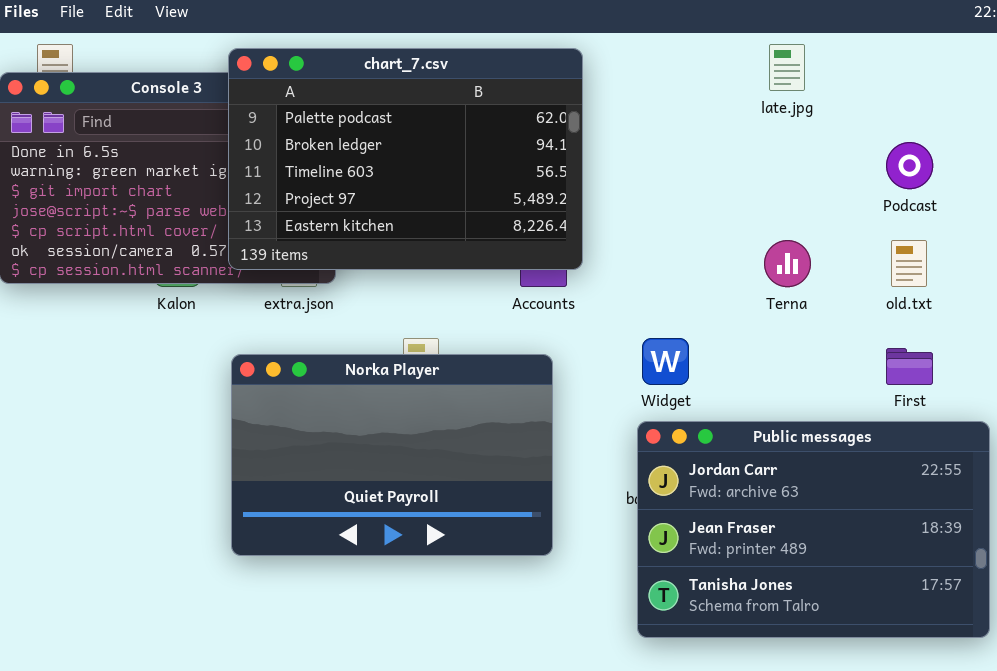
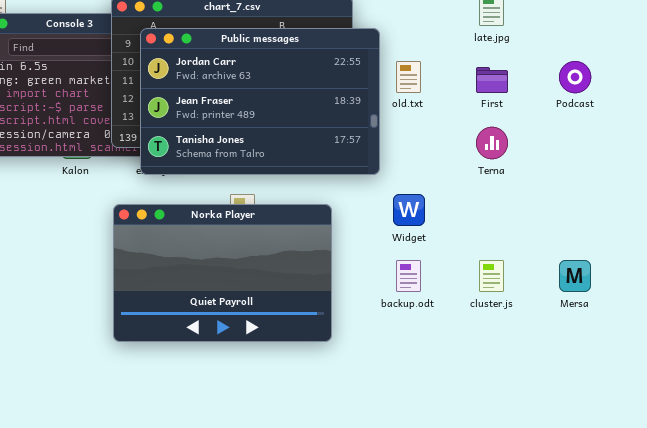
old.txt: [891,240,927,287] -> [396,61,421,93], moved
First: [886,348,933,385] -> [476,67,508,93], moved
Public messages: [637,421,990,638] -> [140,28,380,175], moved

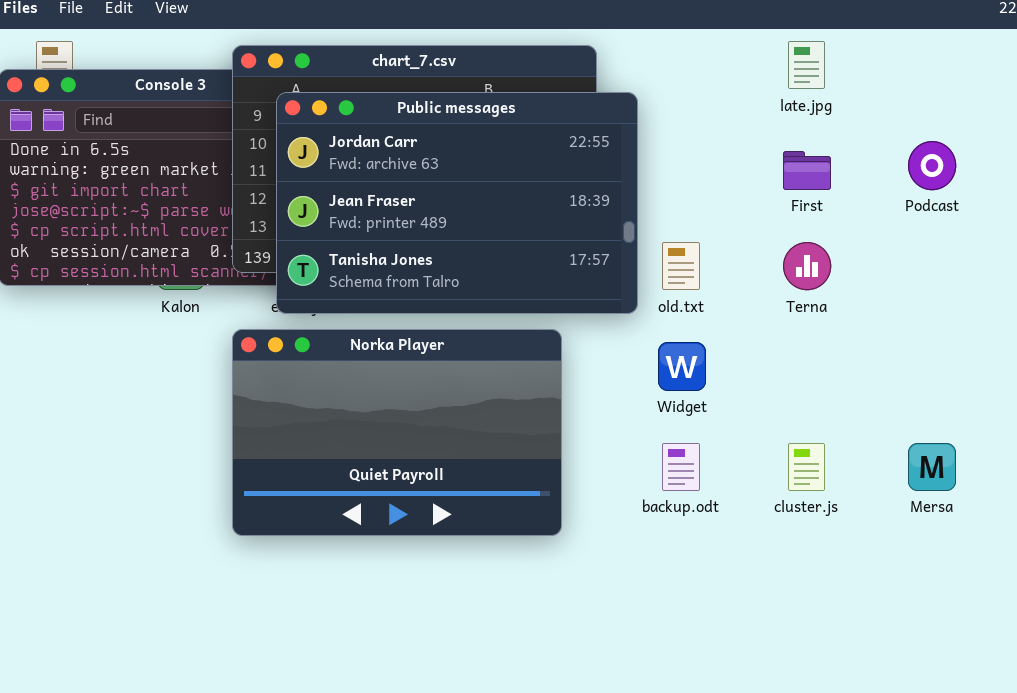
old.txt: [396,61,421,93] -> [662,242,700,290], moved
Norka Player: [113,204,332,342] -> [232,329,562,536], moved

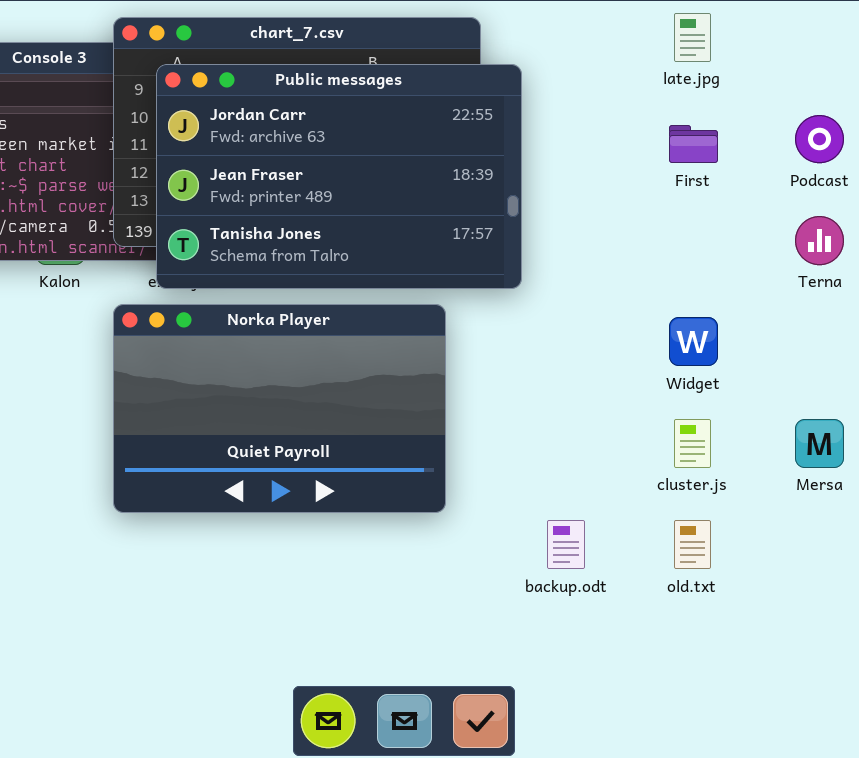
old.txt: [662,242,700,290] -> [674,520,711,569], moved
Terna: [783,242,831,290] -> [795,216,844,265], moved
Widget: [658,342,706,391] -> [669,317,718,366], moved
backup.odt: [662,443,700,491] -> [547,520,585,569], moved

